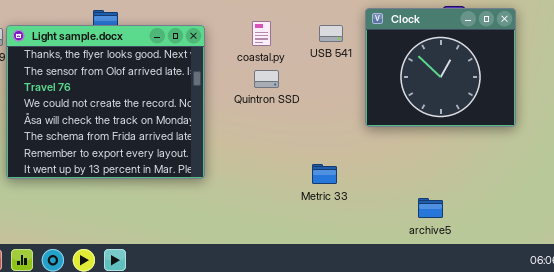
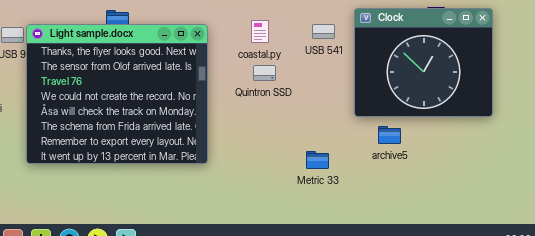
archive5: [418,198,443,218] -> [378,126,401,144], moved

